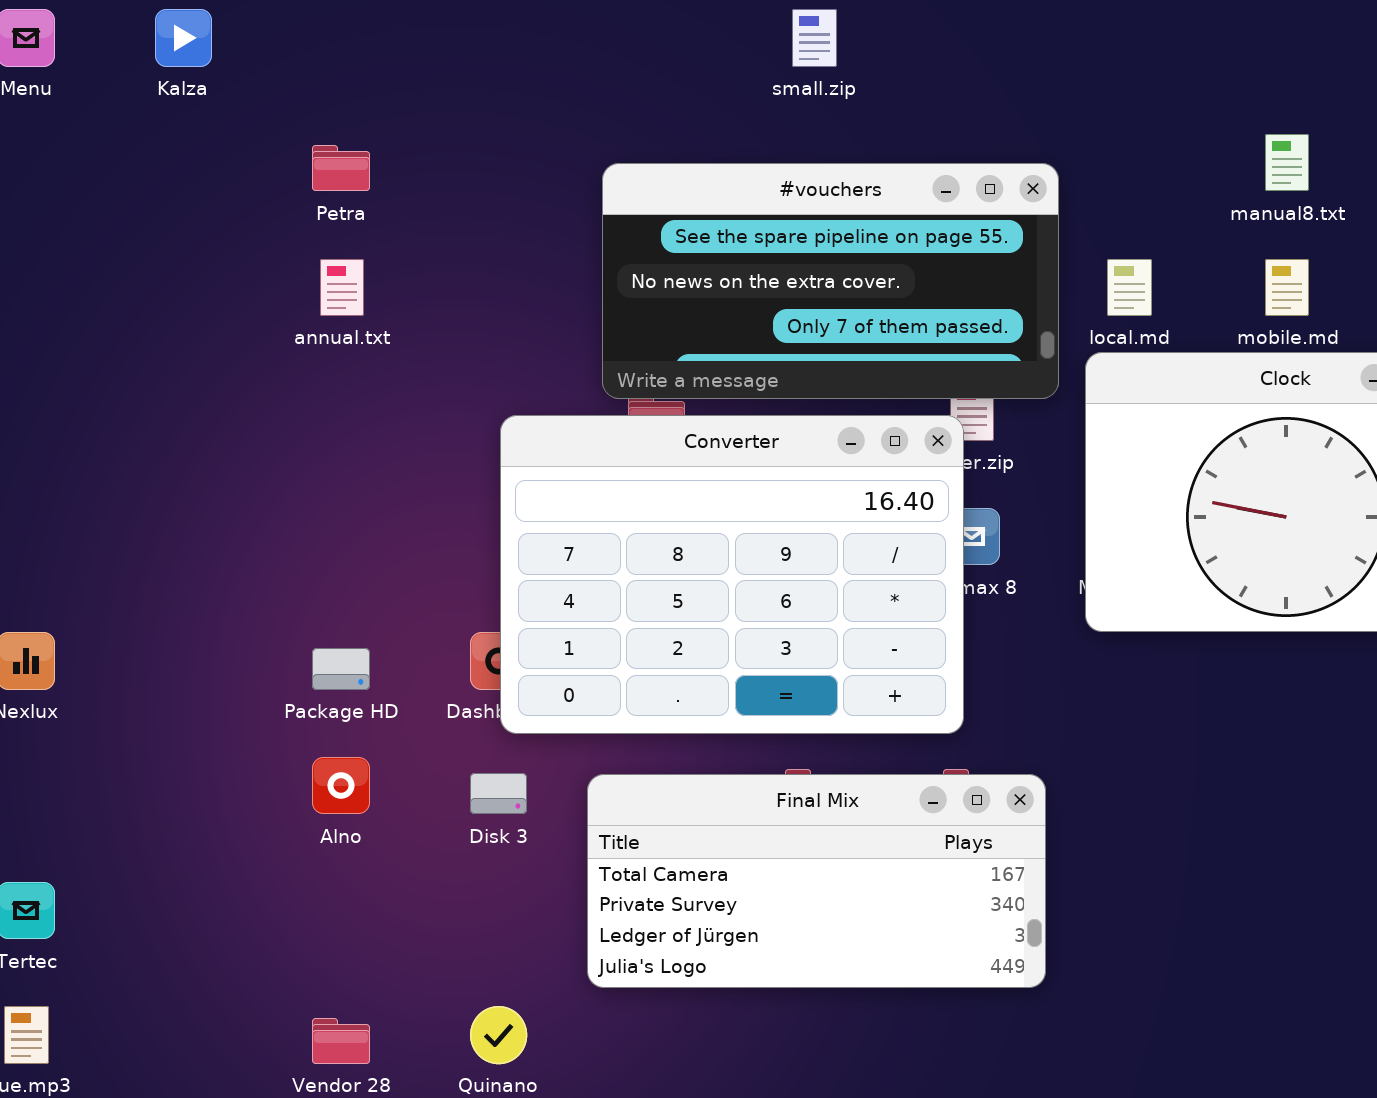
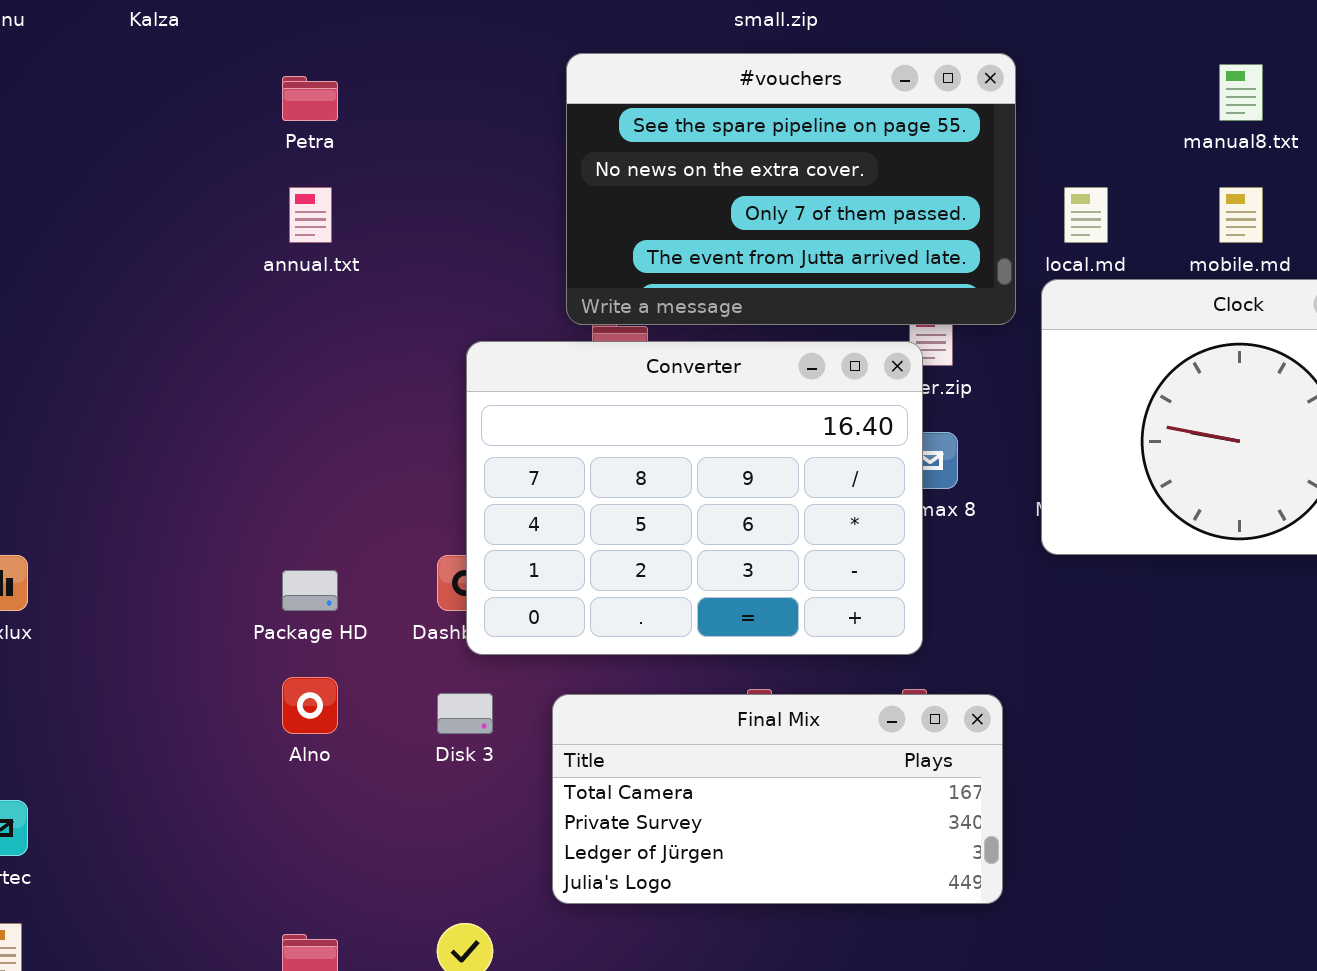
#vouchers: [602,163,1059,399] -> [566,53,1016,325], resized

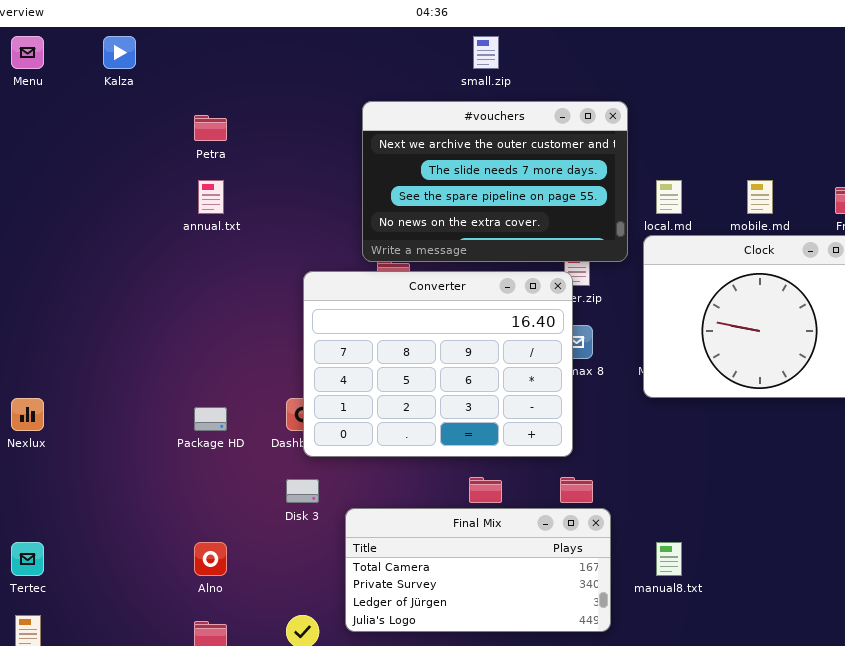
#vouchers: [566,53,1016,325] -> [362,101,628,262], scrolled up 2 rows
manual8.txt: [1219,64,1263,121] -> [656,542,682,576], moved
Alno: [282,677,338,734] -> [194,542,227,576], moved
Final Mix: [552,694,1003,904] -> [345,508,611,632], moved

